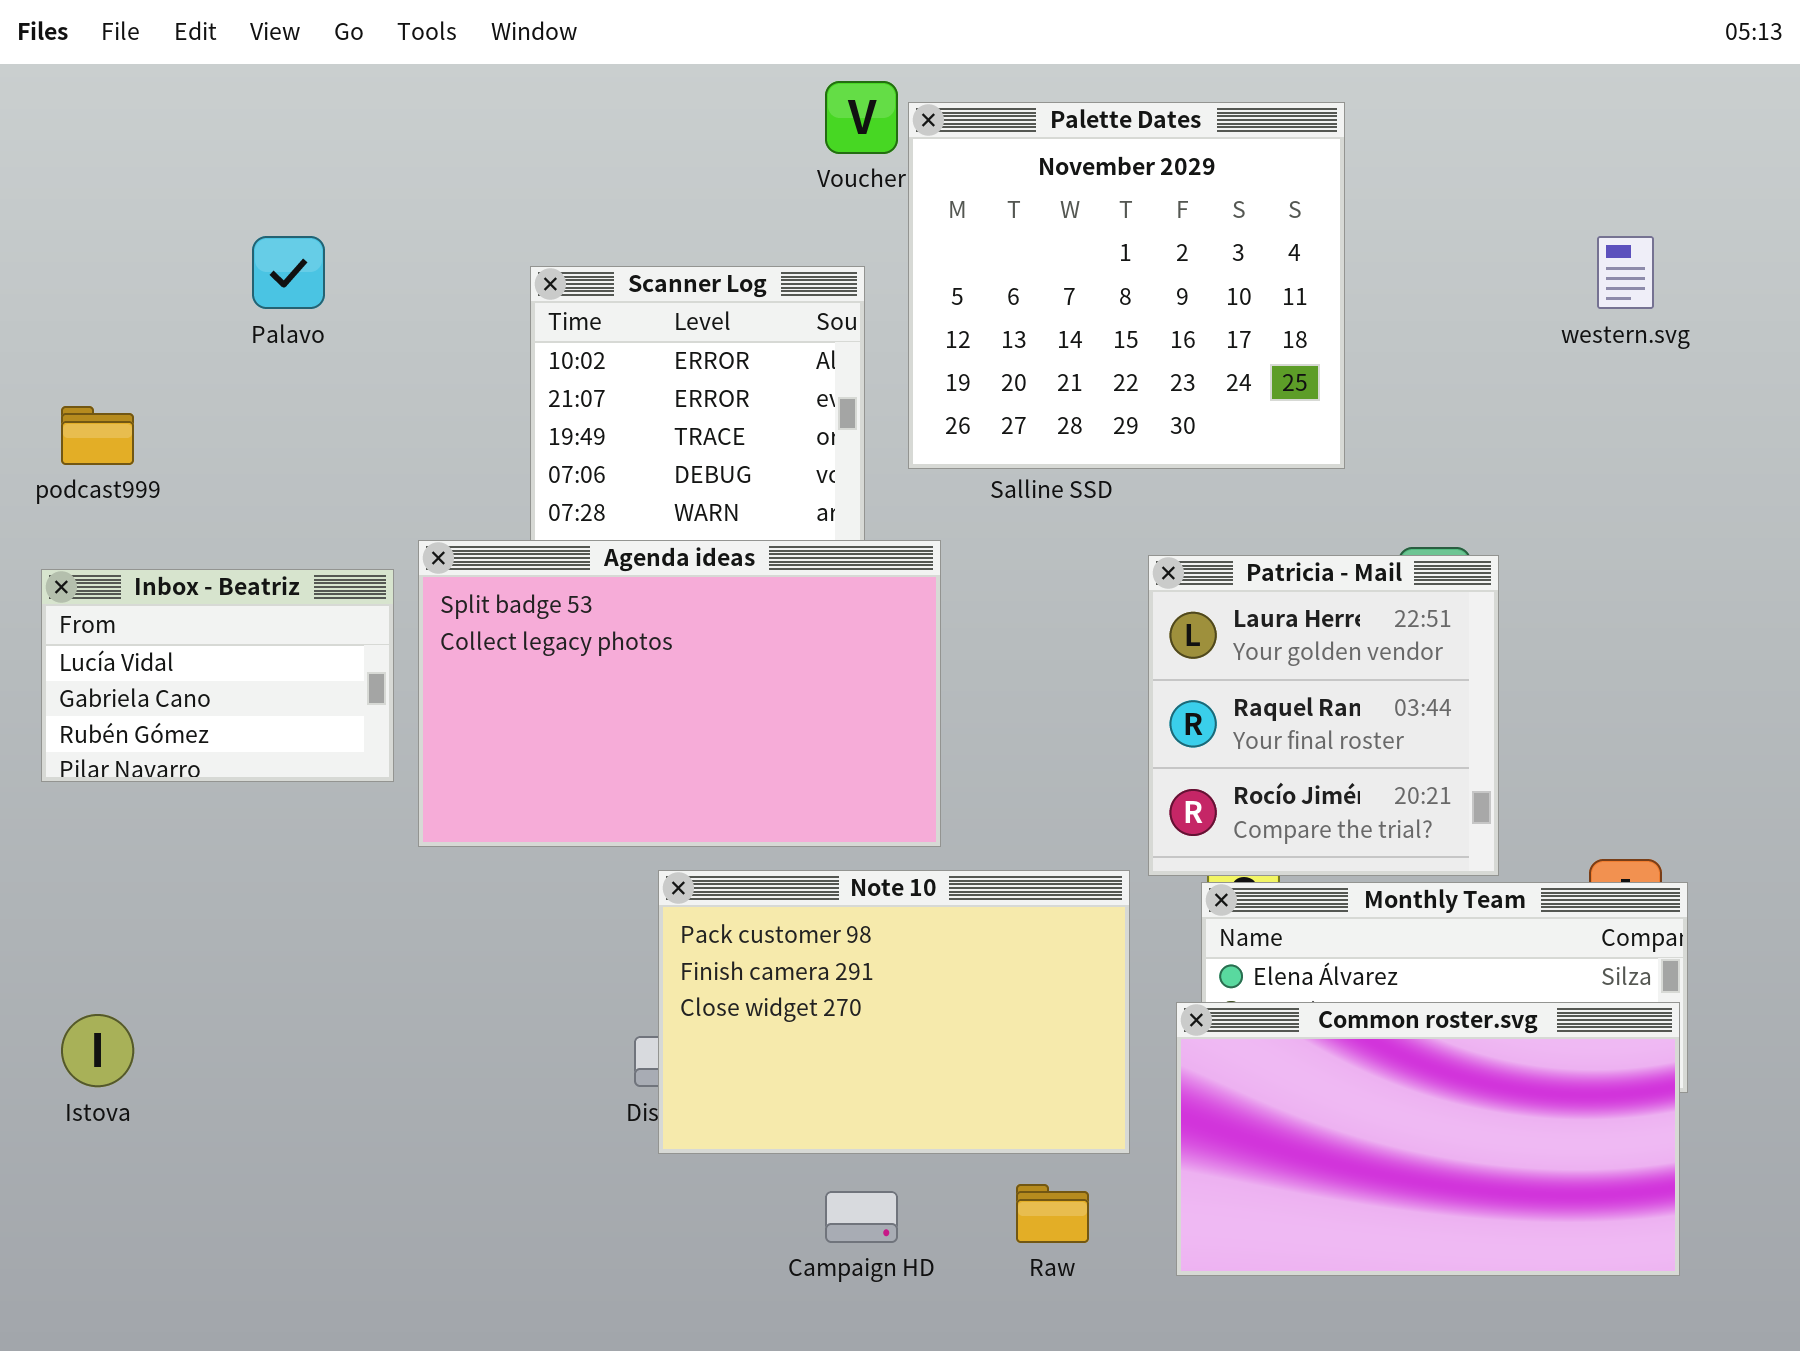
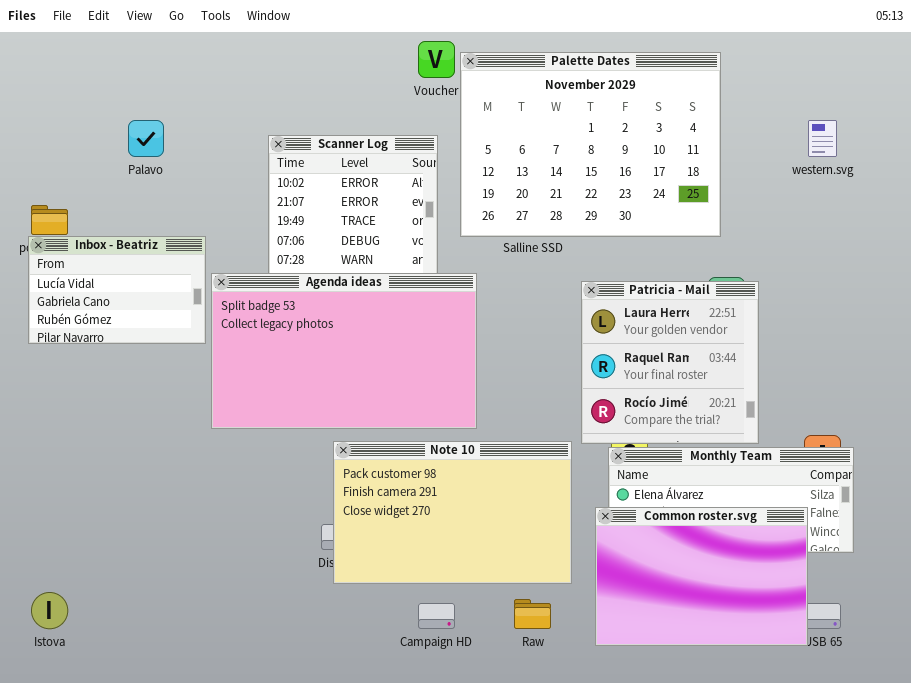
Palette Dates: [908,102,1345,469] -> [460,52,721,237], resized
Inbox - Beatriz: [41,569,394,782] -> [28,236,206,344], moved
Common roster.svg: [1176,1002,1680,1276] -> [595,507,808,646], resized
Istova: [61,1014,134,1087] -> [31,592,68,629], moved

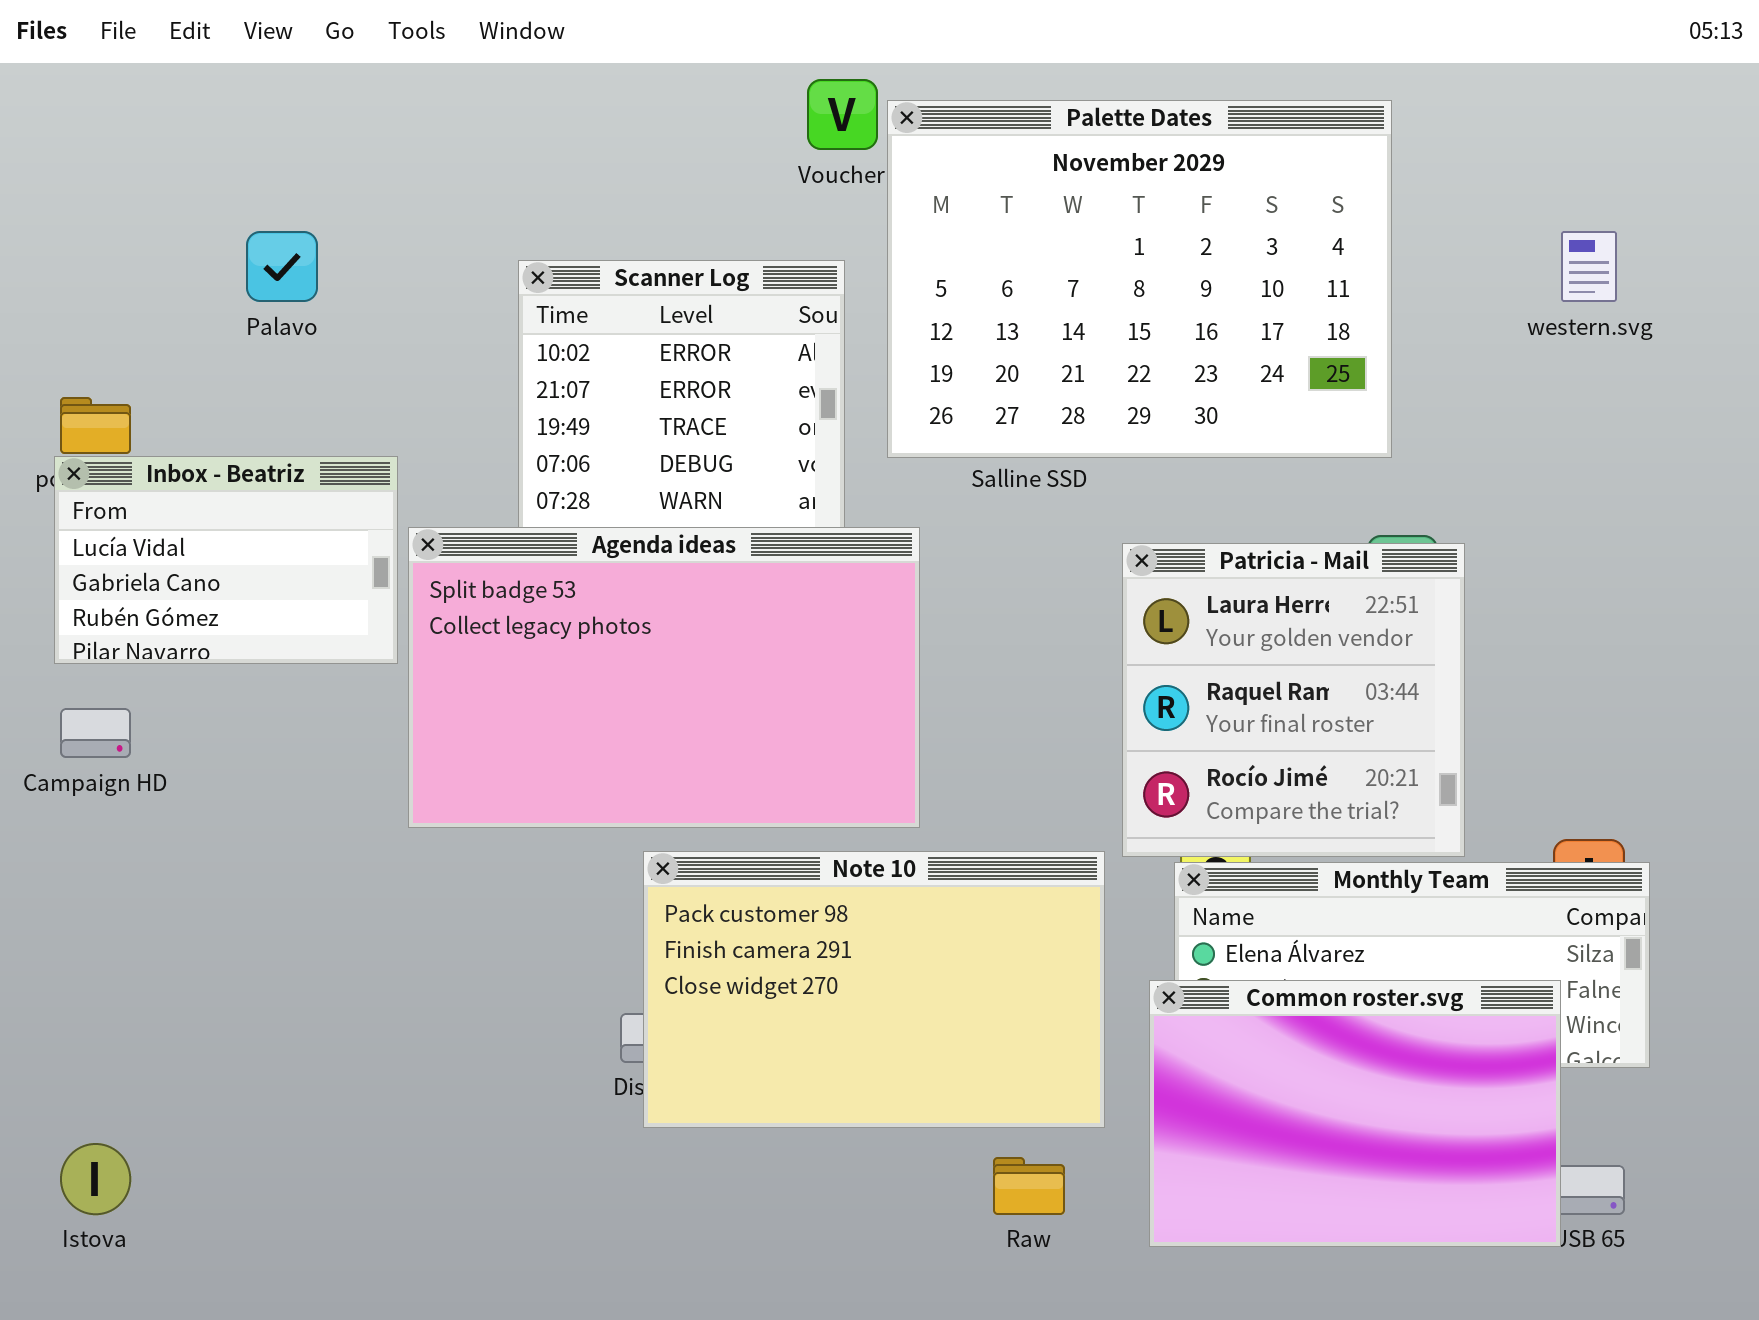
Campaign HD: [418,603,455,629] -> [60,708,131,758], moved

